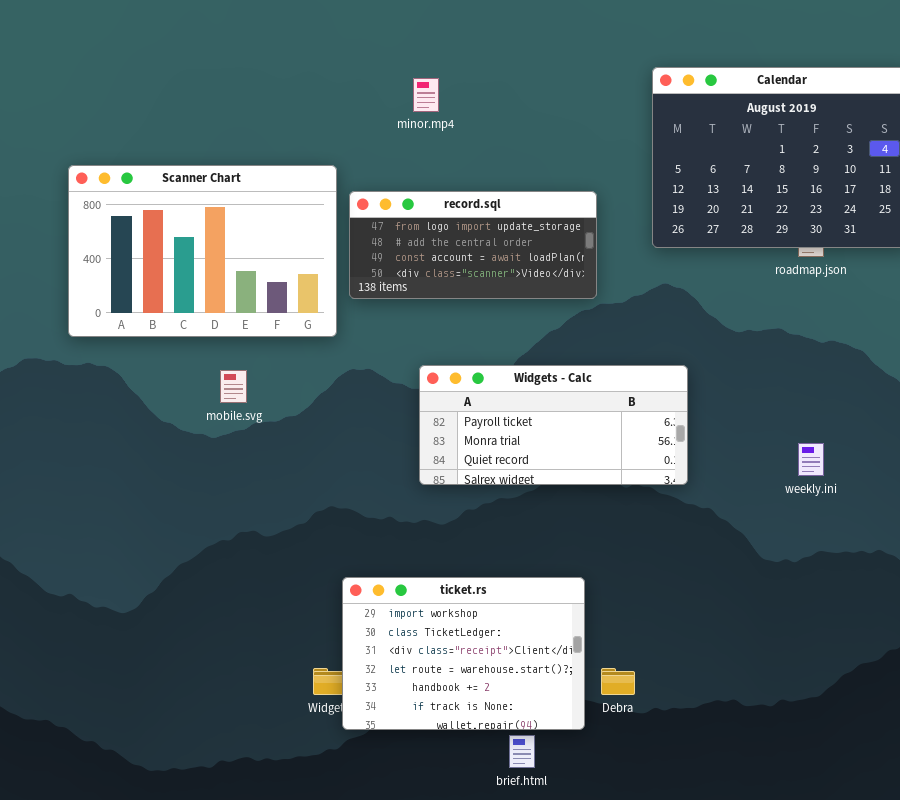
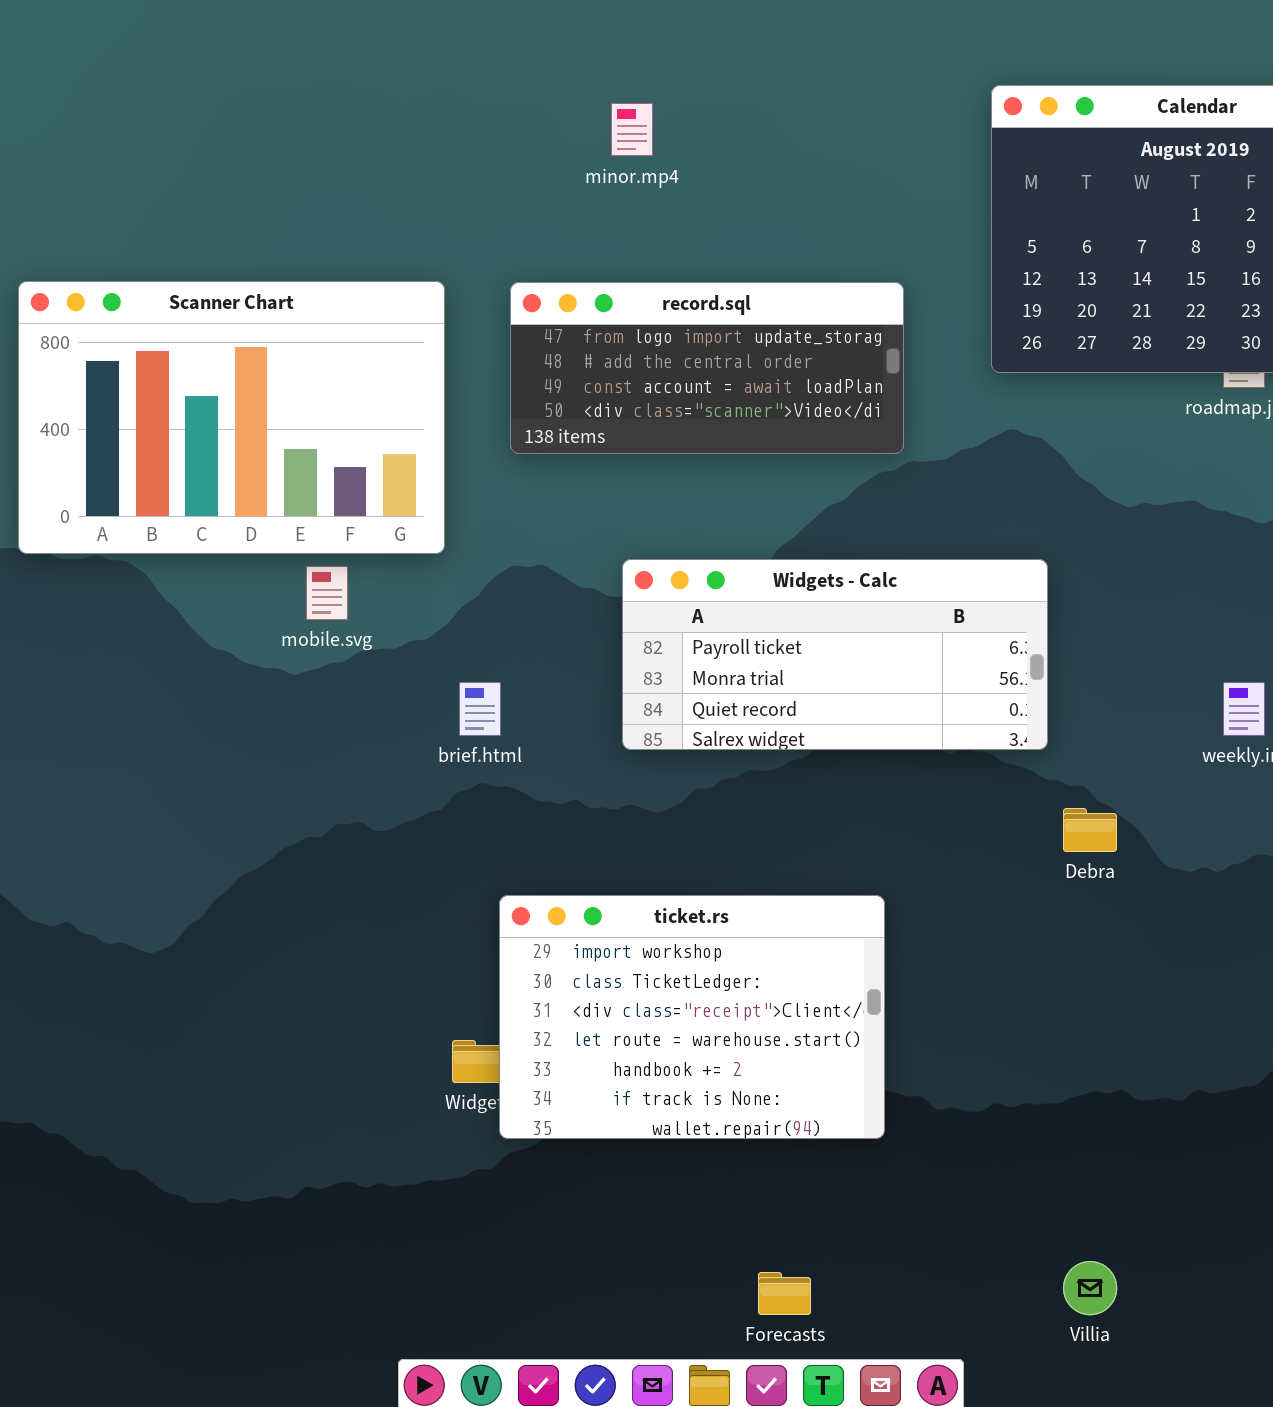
Scanner Chart: [68,165,337,337] -> [18,281,445,554], moved
Debra: [601,668,635,695] -> [1063,808,1117,852], moved
brief.html: [509,735,535,768] -> [459,682,501,736], moved

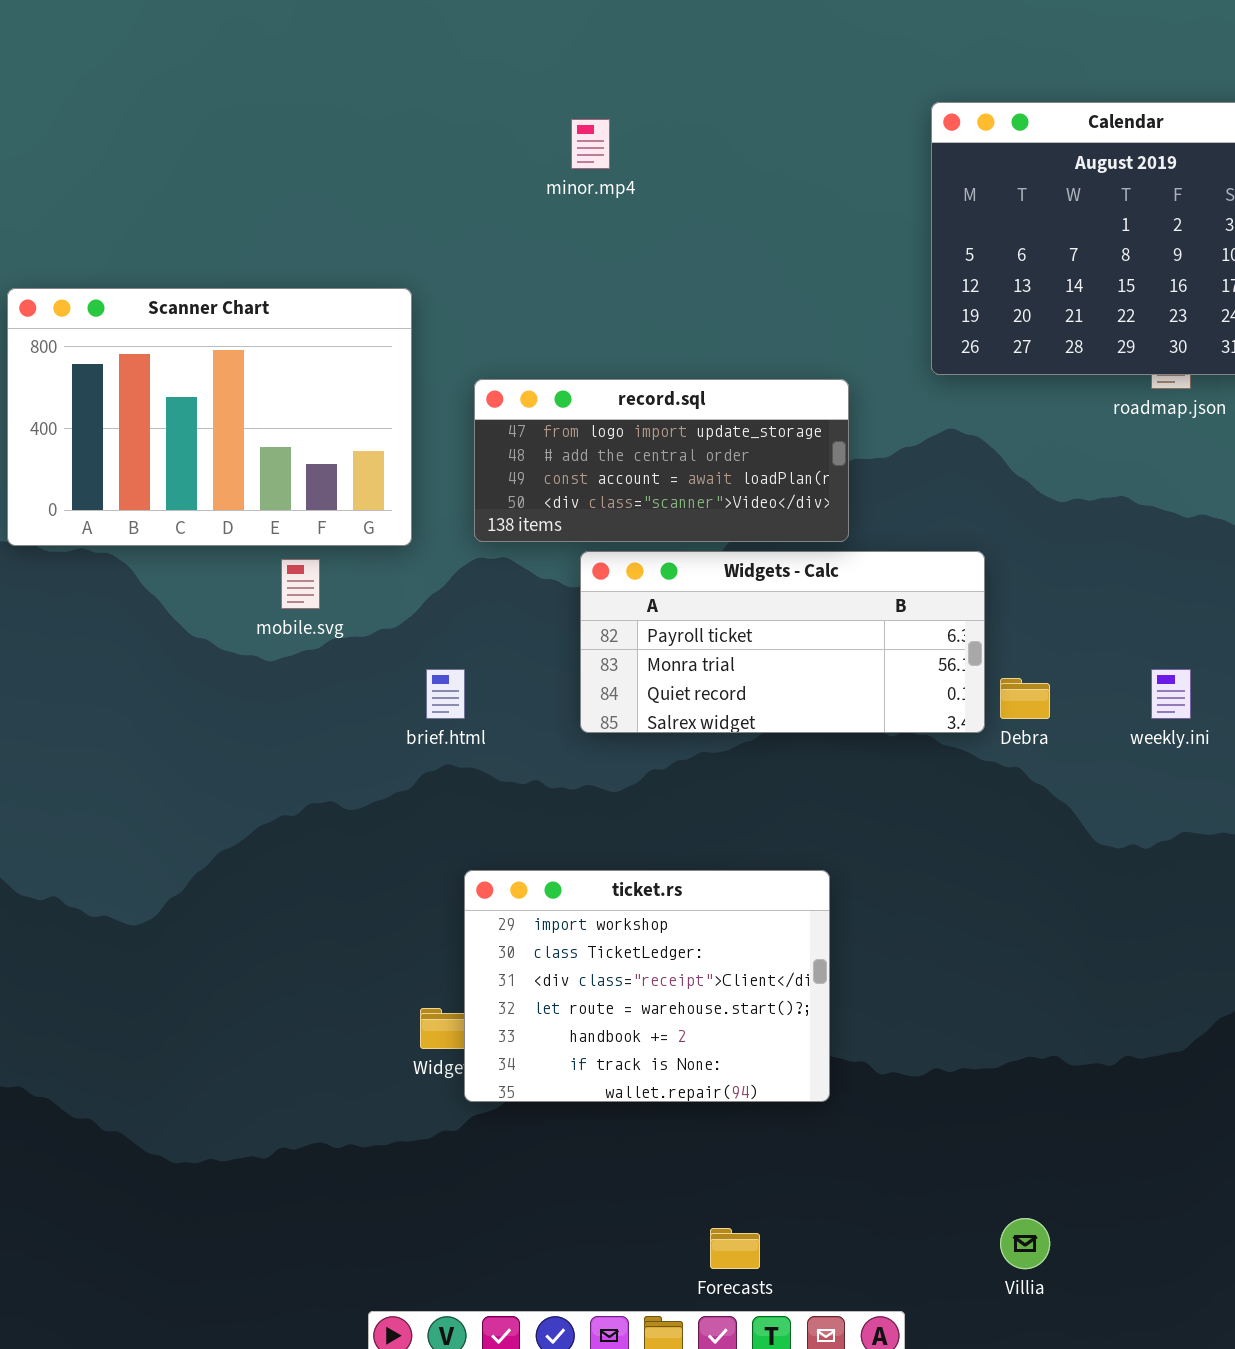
record.sql: [510,282,904,454] -> [474,379,849,542], moved
Debra: [1063,808,1117,852] -> [1000,678,1050,719], moved

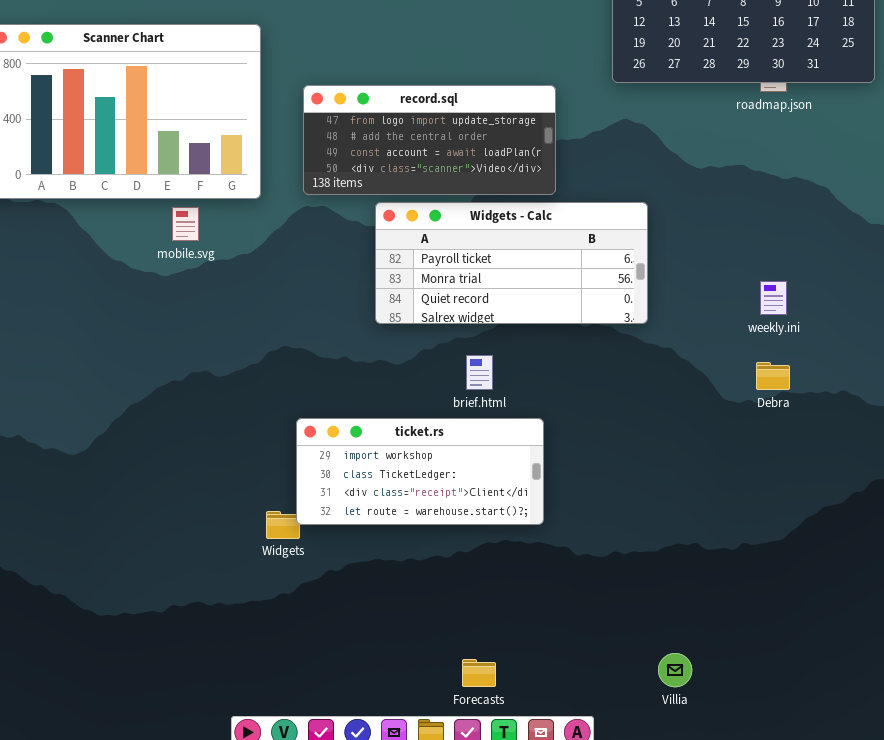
brief.html: [426,669,465,719] -> [466,355,493,390], moved
Debra: [1000,678,1050,719] -> [756,362,790,390], moved
ticket.rs: [464,870,830,1102] -> [296,418,544,525], resized

